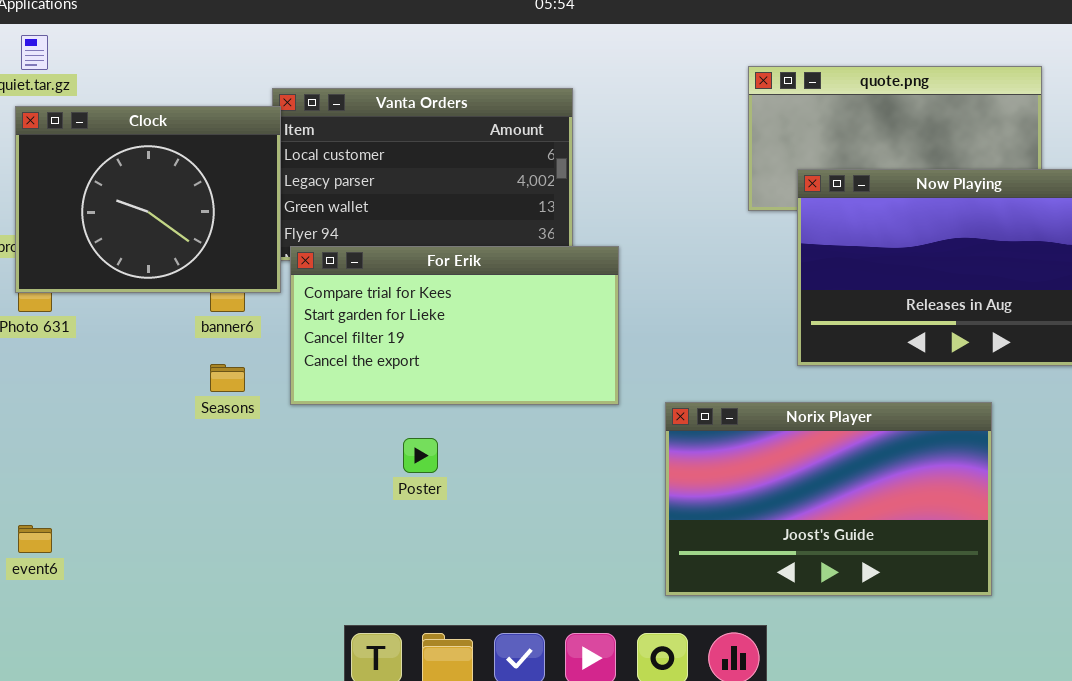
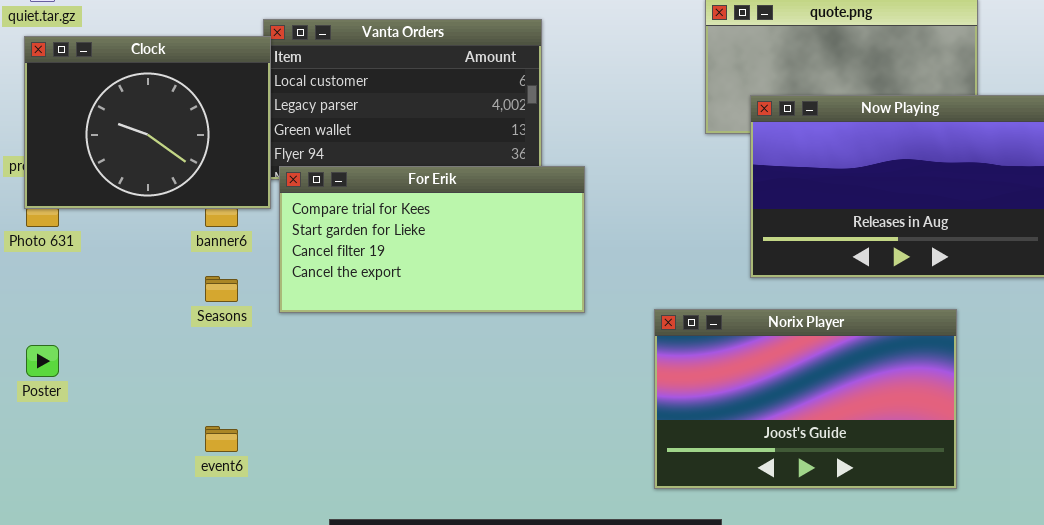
Norix Player: [665,402,992,596] -> [654,309,957,489], moved
Poster: [403,438,438,473] -> [26,345,59,377], moved
event6: [18,525,52,553] -> [205,426,238,452], moved

